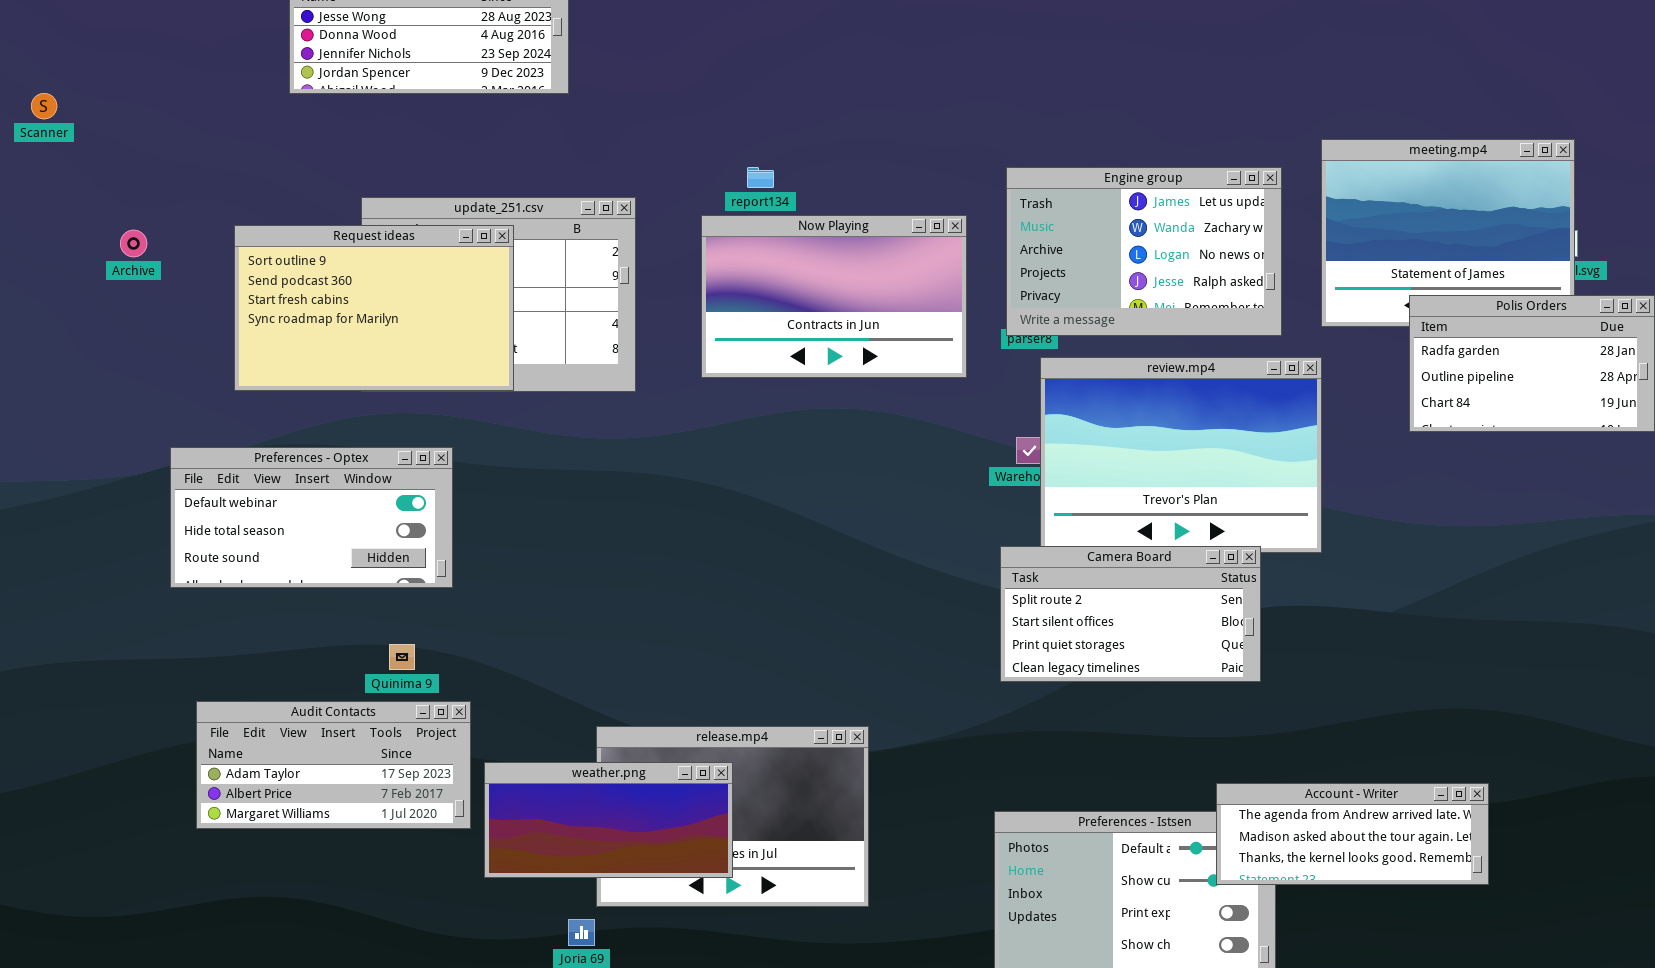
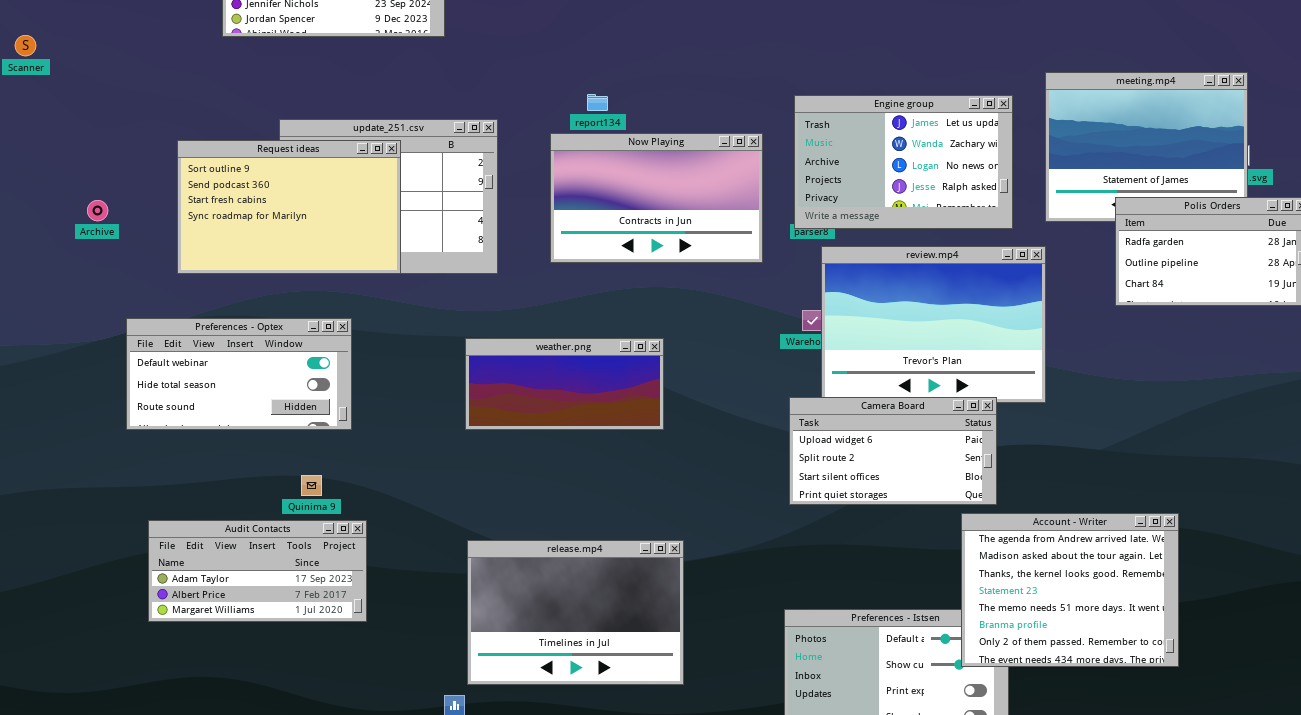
Archive: [120,230,147,257] -> [87,200,108,221], moved
Camera Board: [1000,546,1261,682] -> [789,397,997,505], scrolled up 1 row
weather.png: [484,762,733,878] -> [465,338,664,430], moved
Account - Writer: [1216,783,1489,885] -> [961,513,1179,667], resized

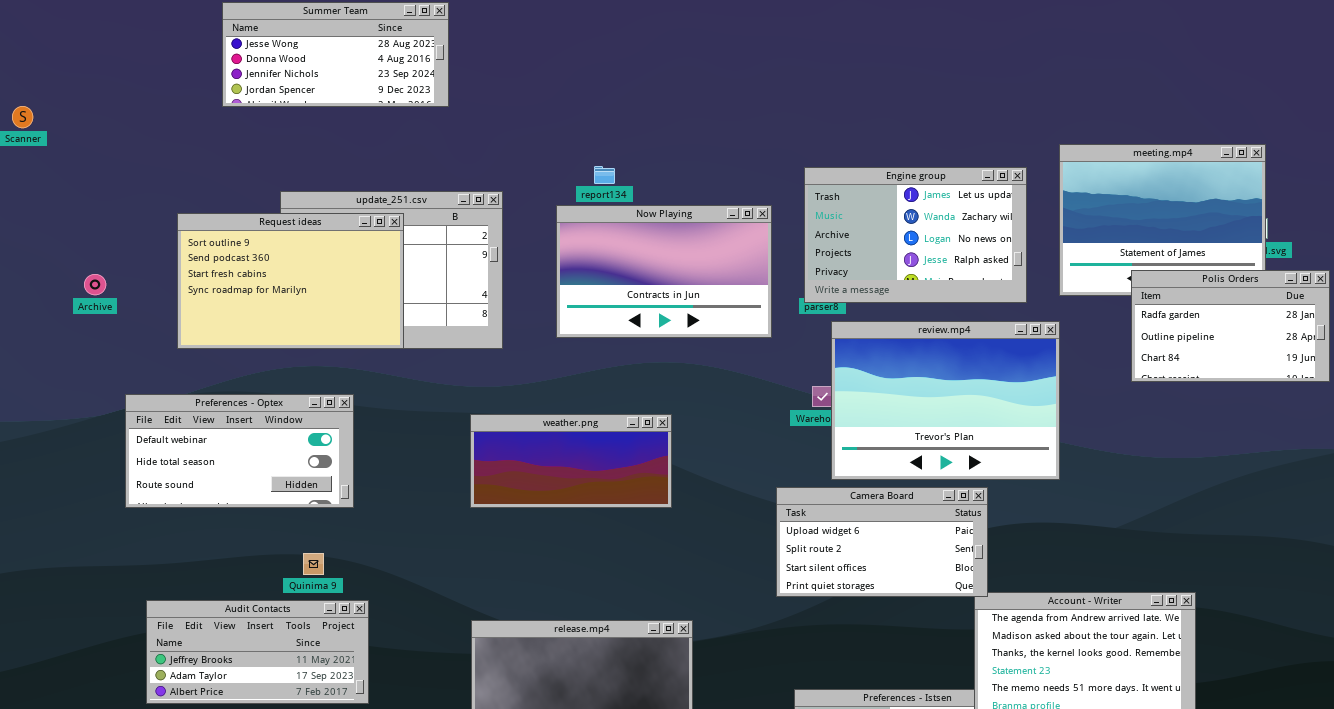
Camera Board: [789,397,997,505] -> [776,487,988,597], moved
Audit Contacts: [148,520,367,622] -> [146,600,369,704], scrolled up 1 row

